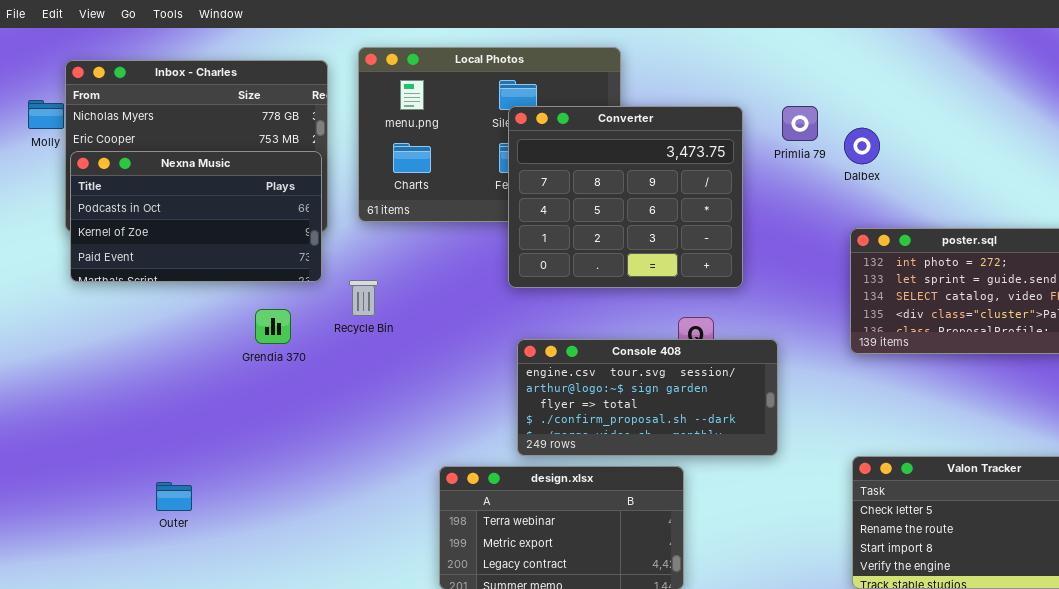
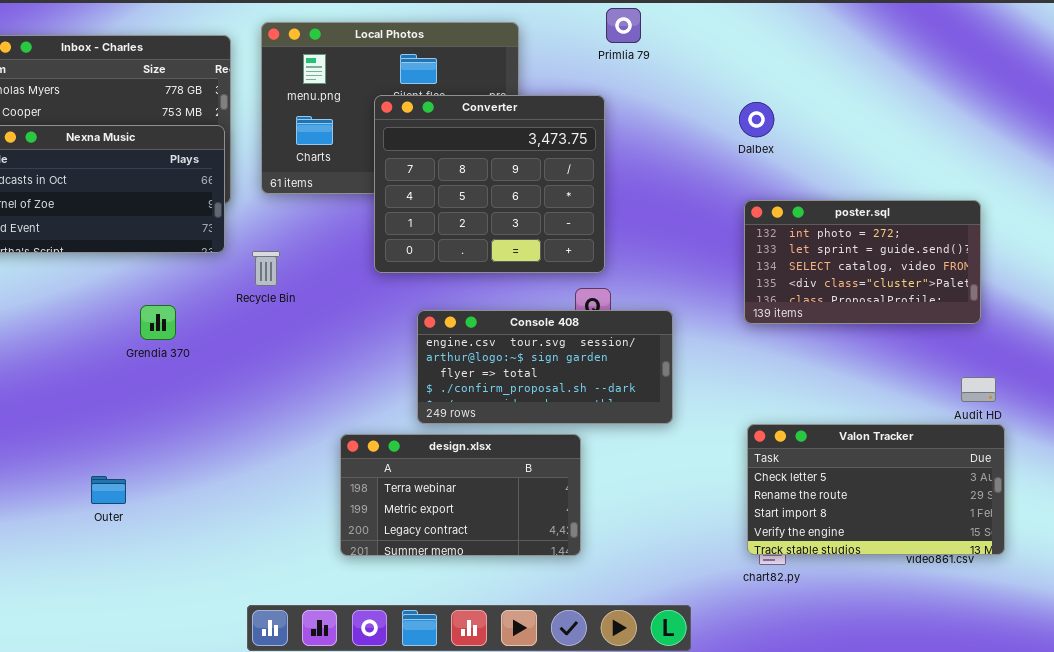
Primlia 79: [782,106,818,141] -> [606,8,641,43], moved
Converter: [508,106,743,288] -> [374,95,605,273], moved
Grendia 370: [255,309,291,344] -> [140,305,176,340], moved
Outer: [156,482,192,511] -> [91,476,126,504], moved

